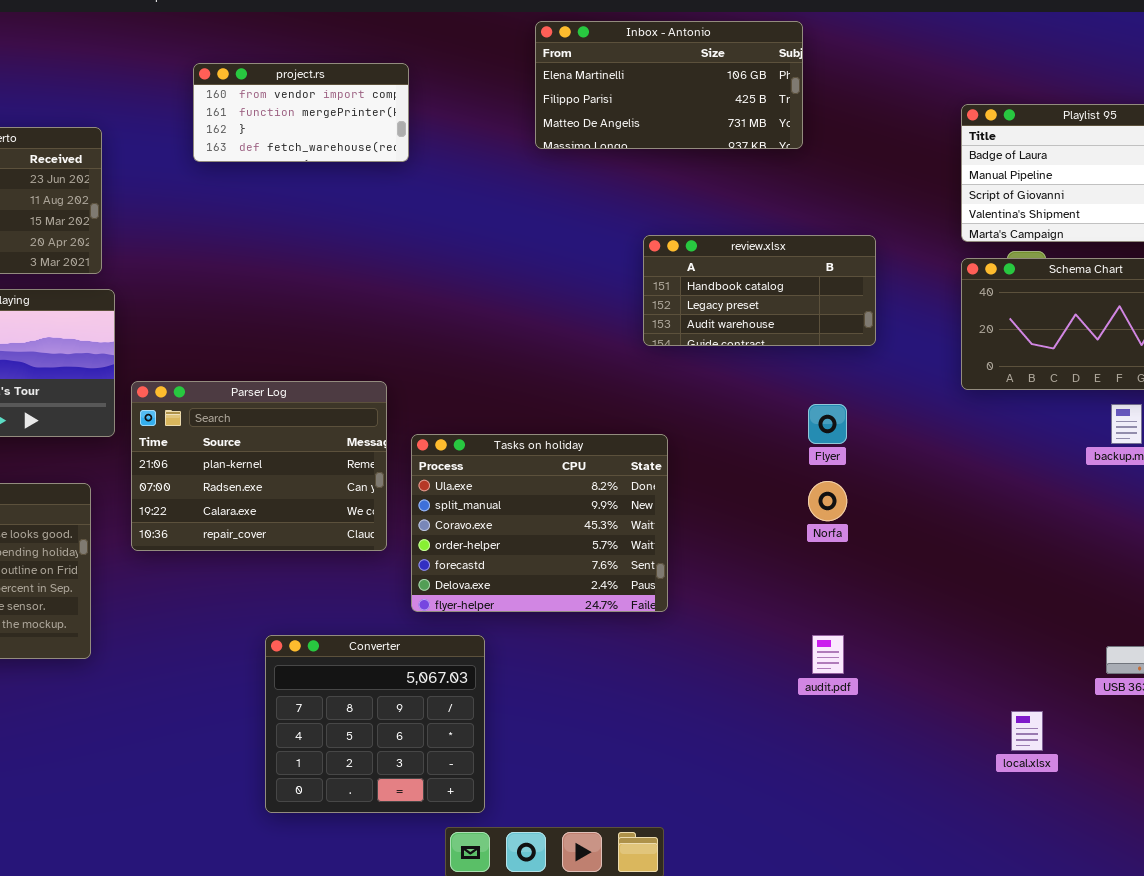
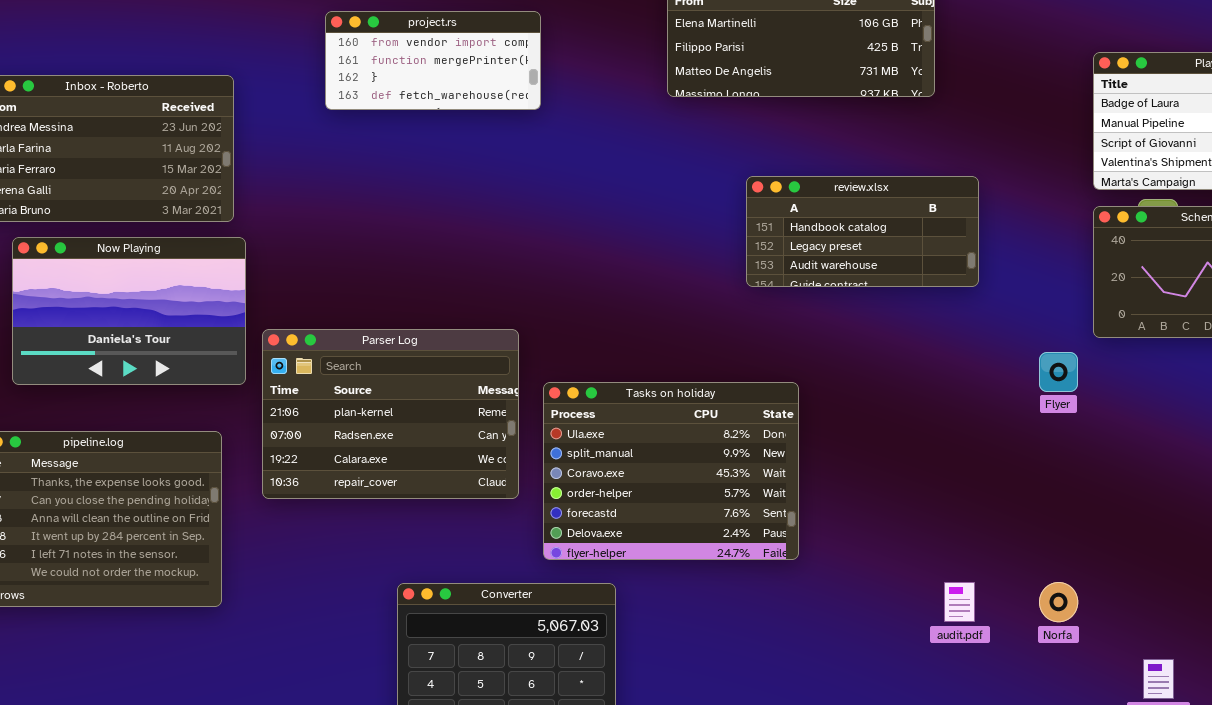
review.xlsx: [643,235,876,346] -> [746,176,979,287], moved
Flyer: [808,404,847,444] -> [1039,352,1078,392], moved
Norfa: [808,481,847,521] -> [1039,582,1078,622], moved

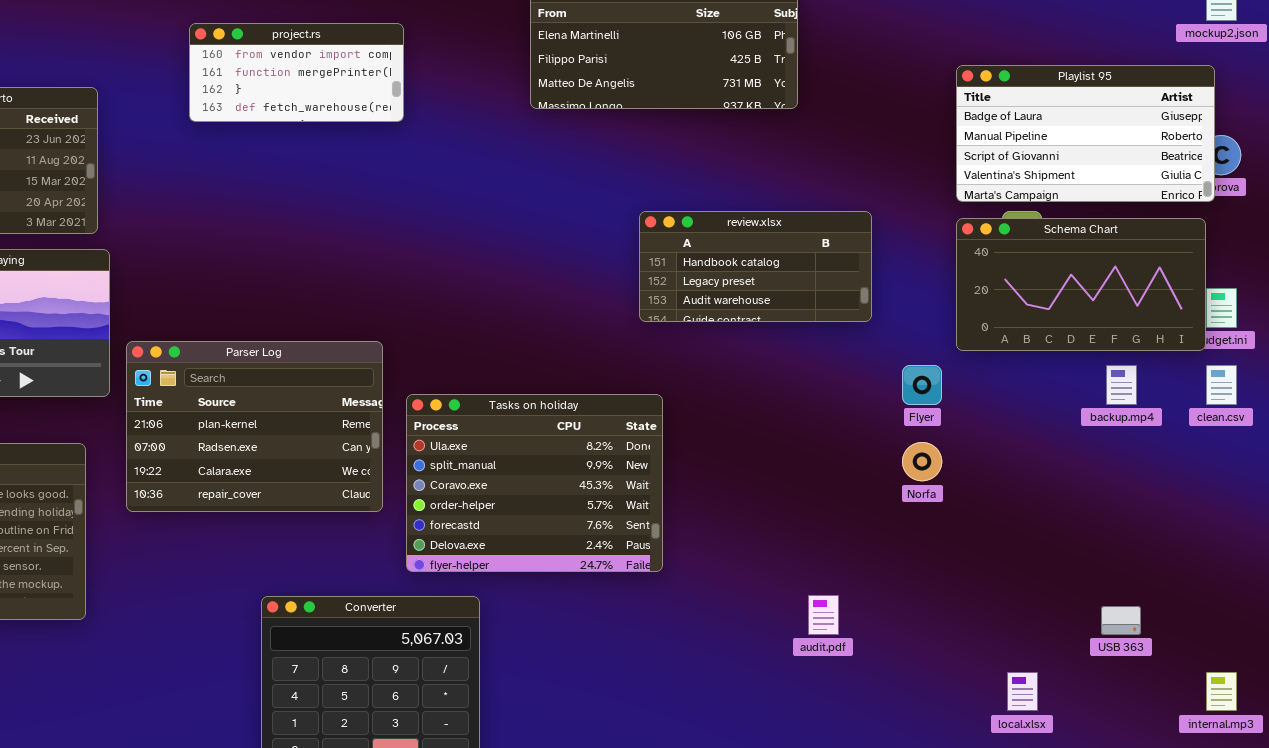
review.xlsx: [746,176,979,287] -> [639,211,872,322], moved
Norfa: [1039,582,1078,622] -> [902,442,942,481], moved

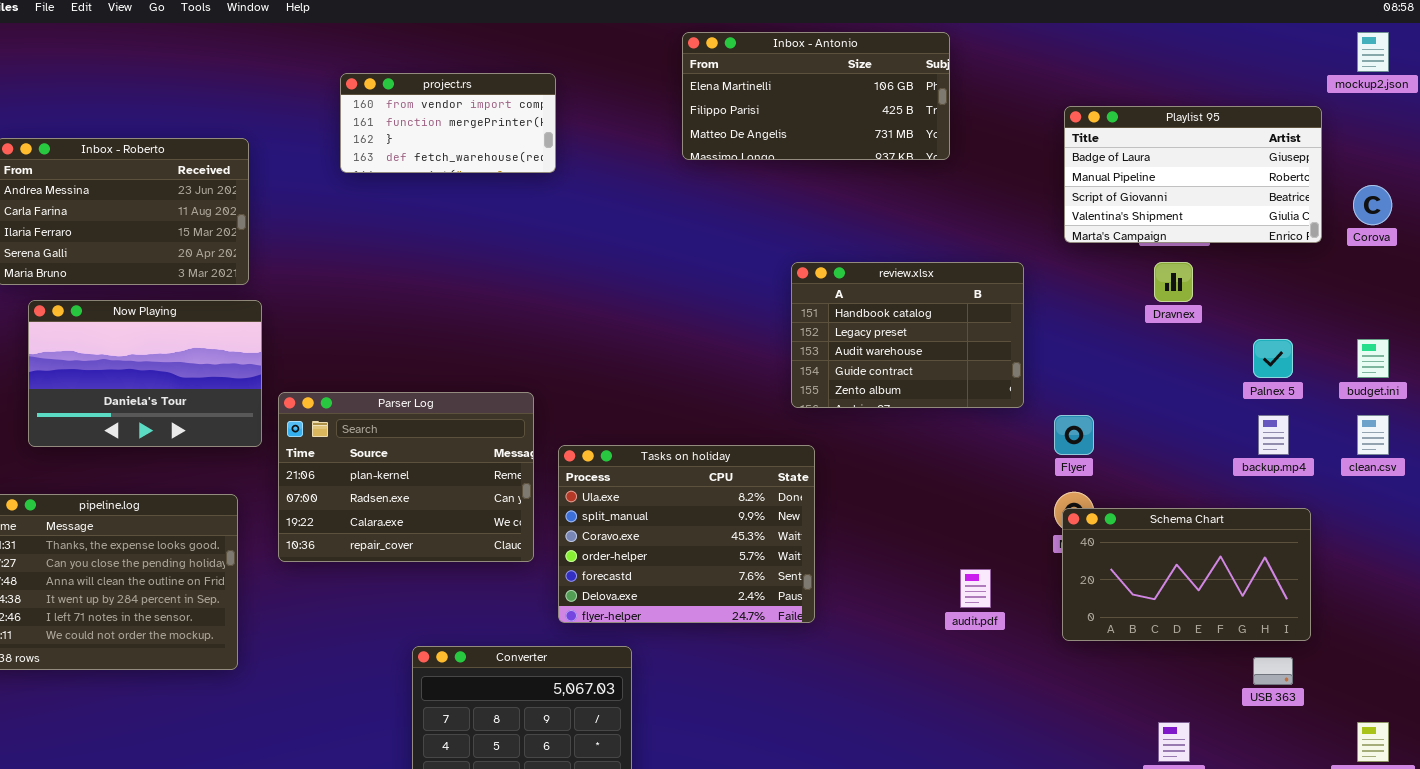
Playlist 95: [956,65,1215,202] -> [1064,106,1322,243], moved
review.xlsx: [639,211,872,322] -> [791,262,1024,408], resized
Schema Chart: [956,218,1206,351] -> [1062,508,1311,641], moved
audit.pdf: [808,595,839,635] -> [960,569,991,608], moved

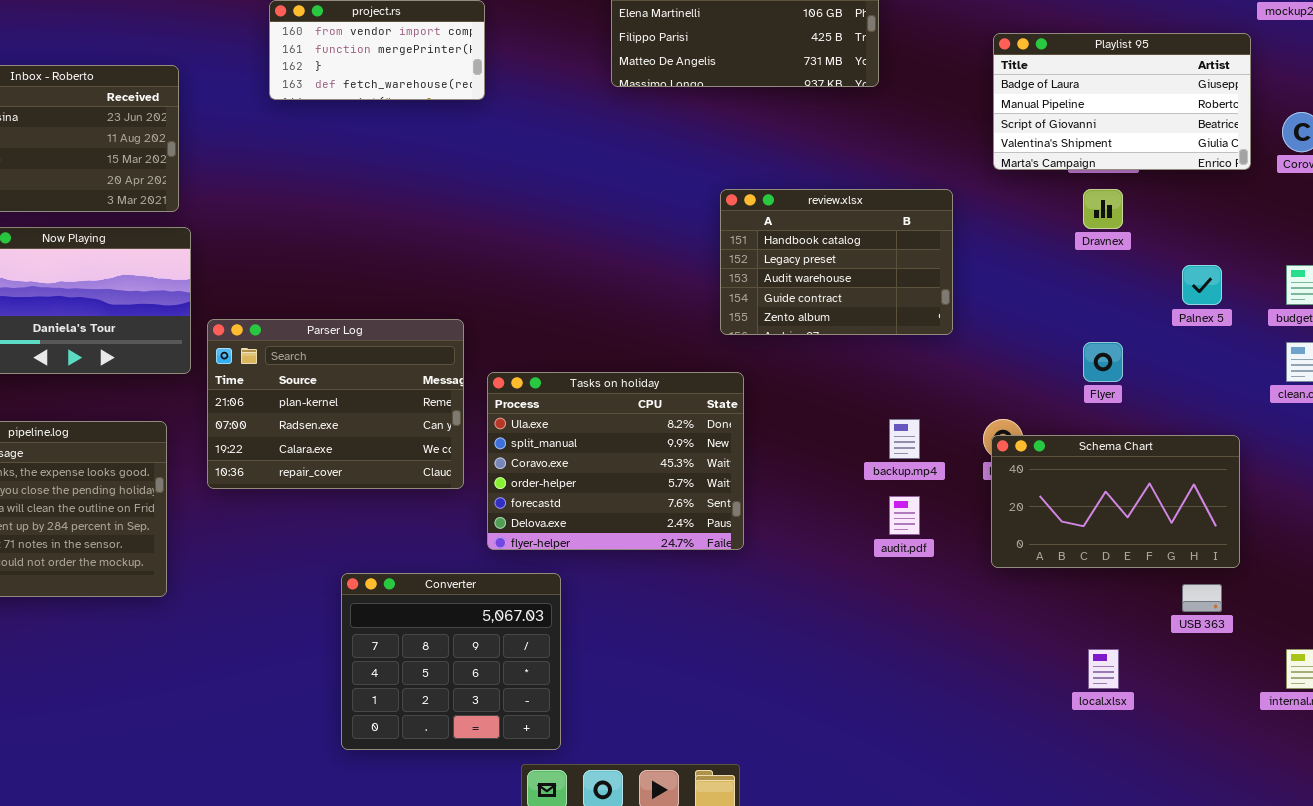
Flyer: [1054,415,1094,455] -> [1083,342,1123,382], moved
backup.mp4: [1258,415,1289,455] -> [889,419,920,459], moved

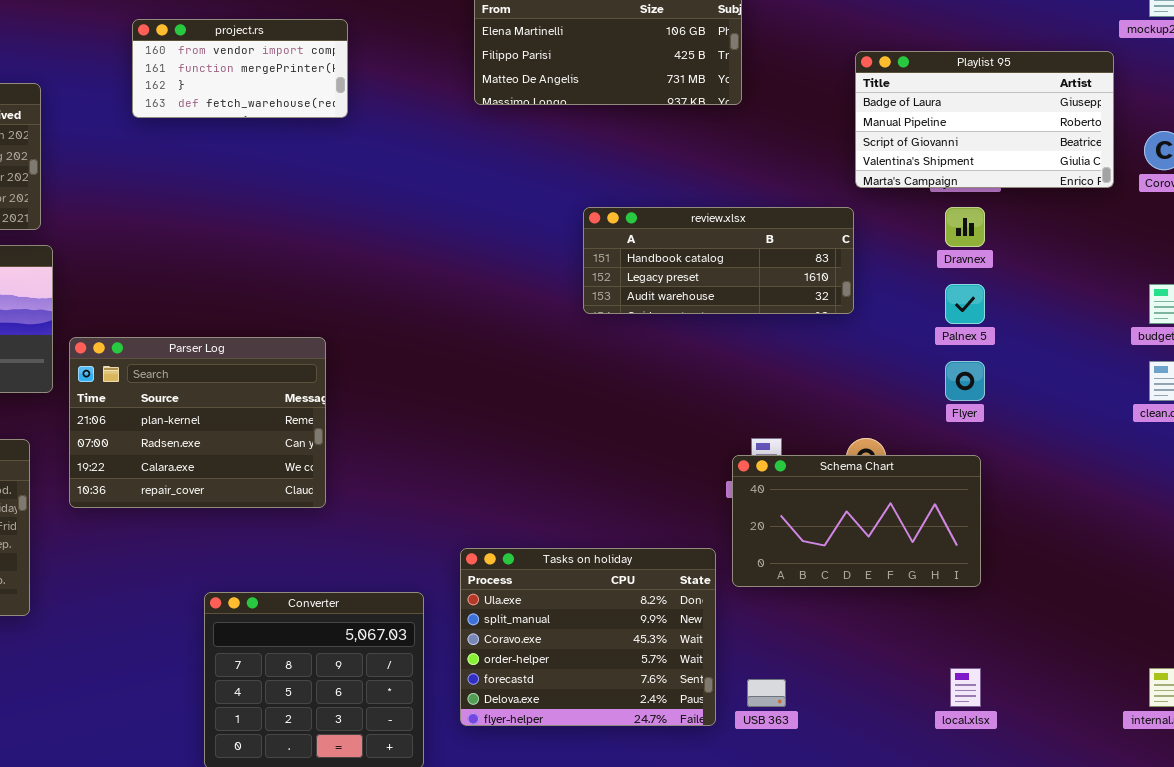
review.xlsx: [720,189,953,335] -> [583,207,854,314], resized
Palnex 5: [1182,265,1222,305] -> [945,284,985,324], moved
Tasks on holiday: [487,372,744,550] -> [460,548,716,726], moved
Schema Chart: [991,435,1240,568] -> [732,455,981,587], moved
USB 363: [1182,584,1222,612] -> [747,679,786,707], moved

